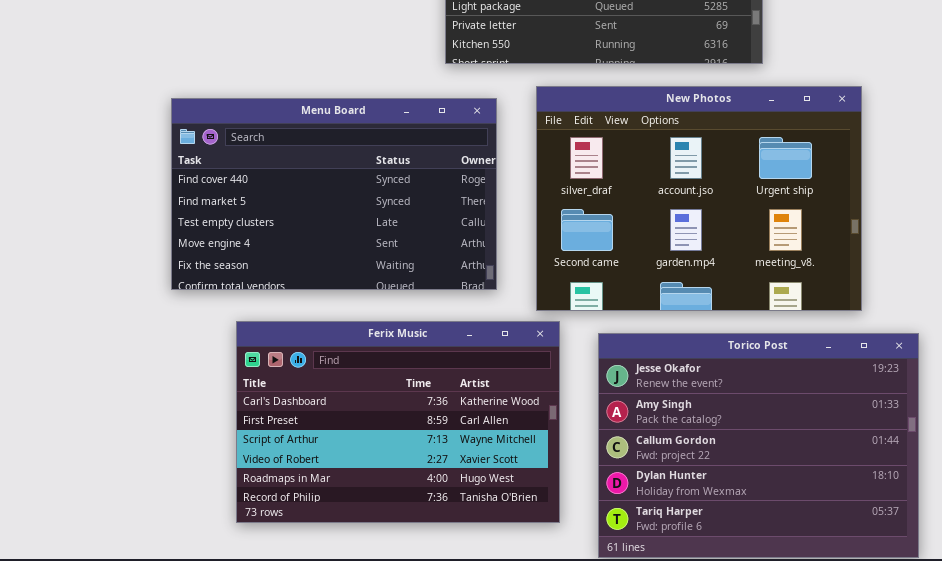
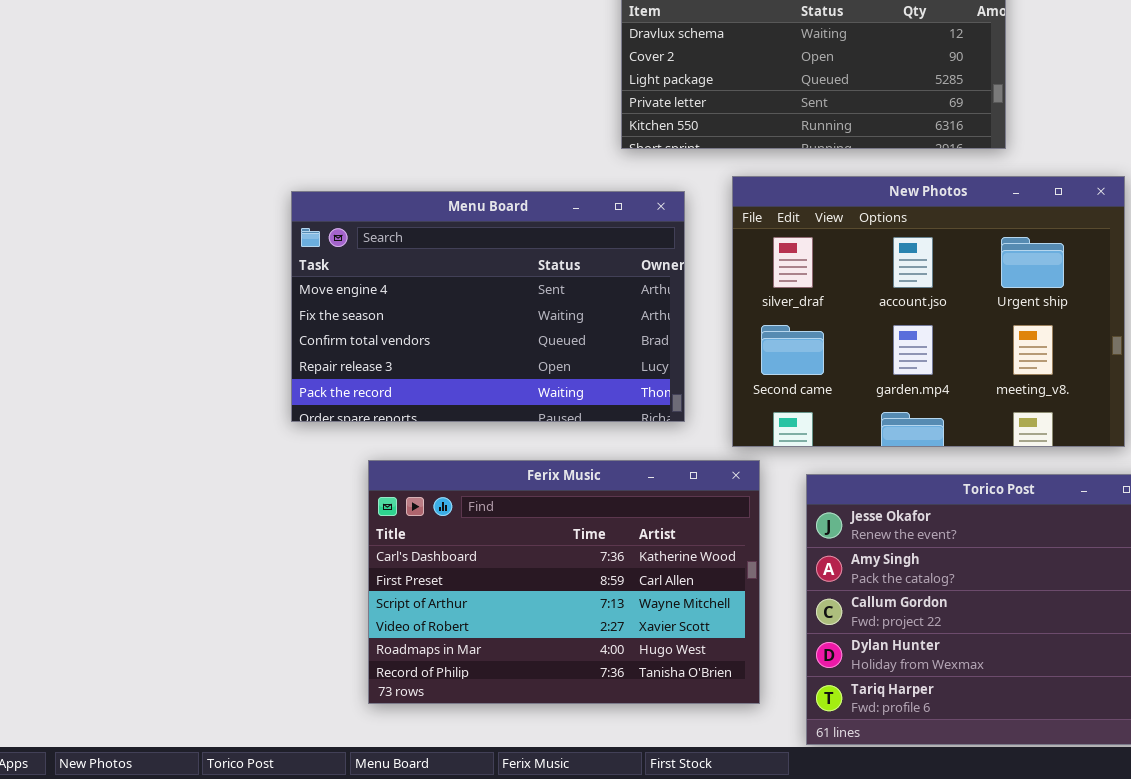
Menu Board: [171,98,497,290] -> [291,191,685,422], scrolled down 3 rows

